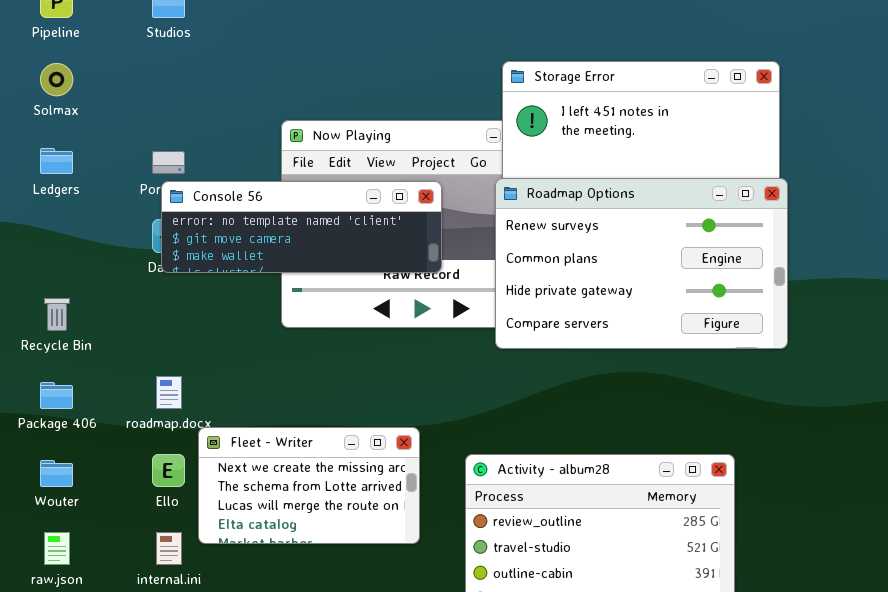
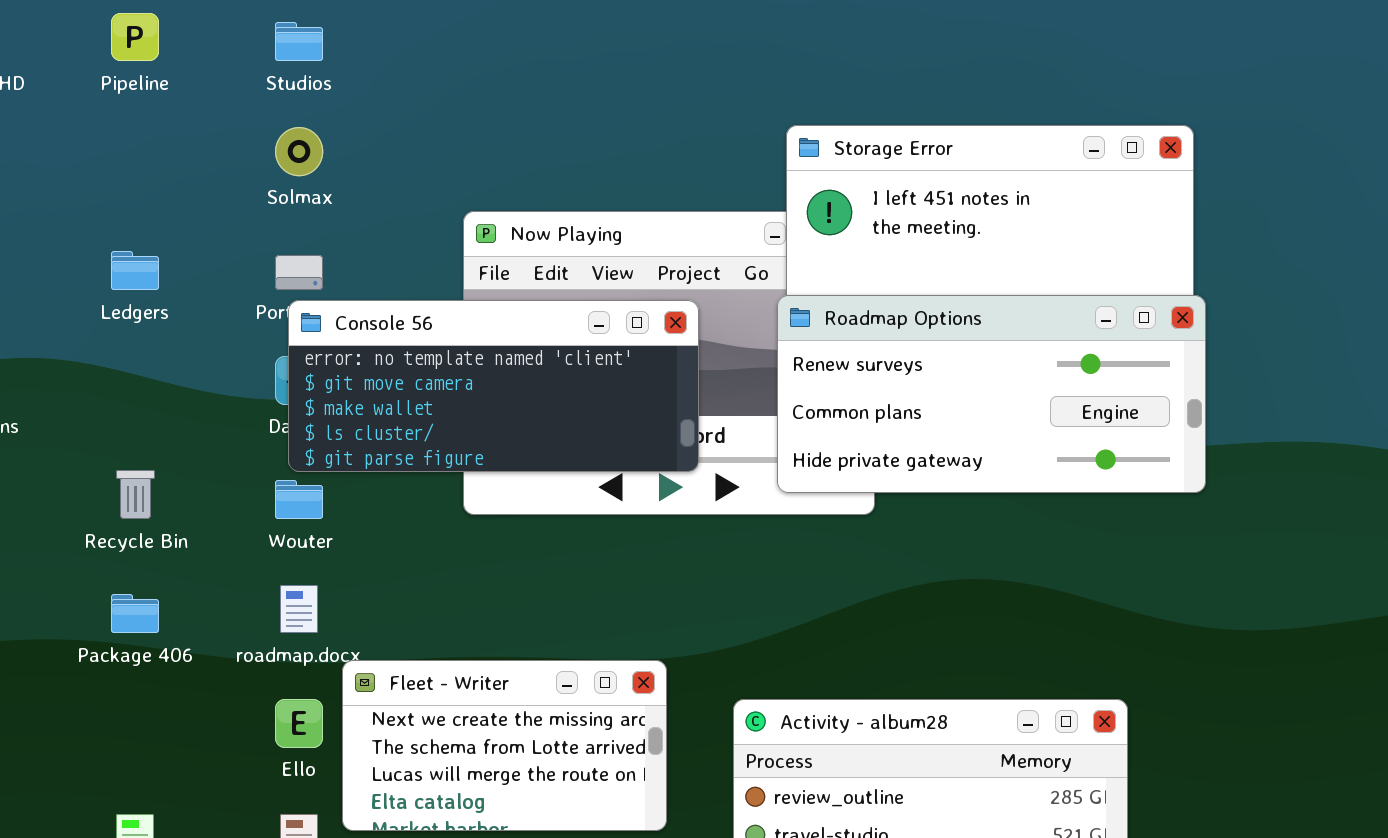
Solmax: [40,63,73,96] -> [275,127,323,176], moved
Roadmap Options: [495,178,788,349] -> [777,295,1206,493], resized
Console 56: [161,181,442,273] -> [288,300,699,472], resized
Wouter: [40,460,73,487] -> [275,480,323,519], moved

